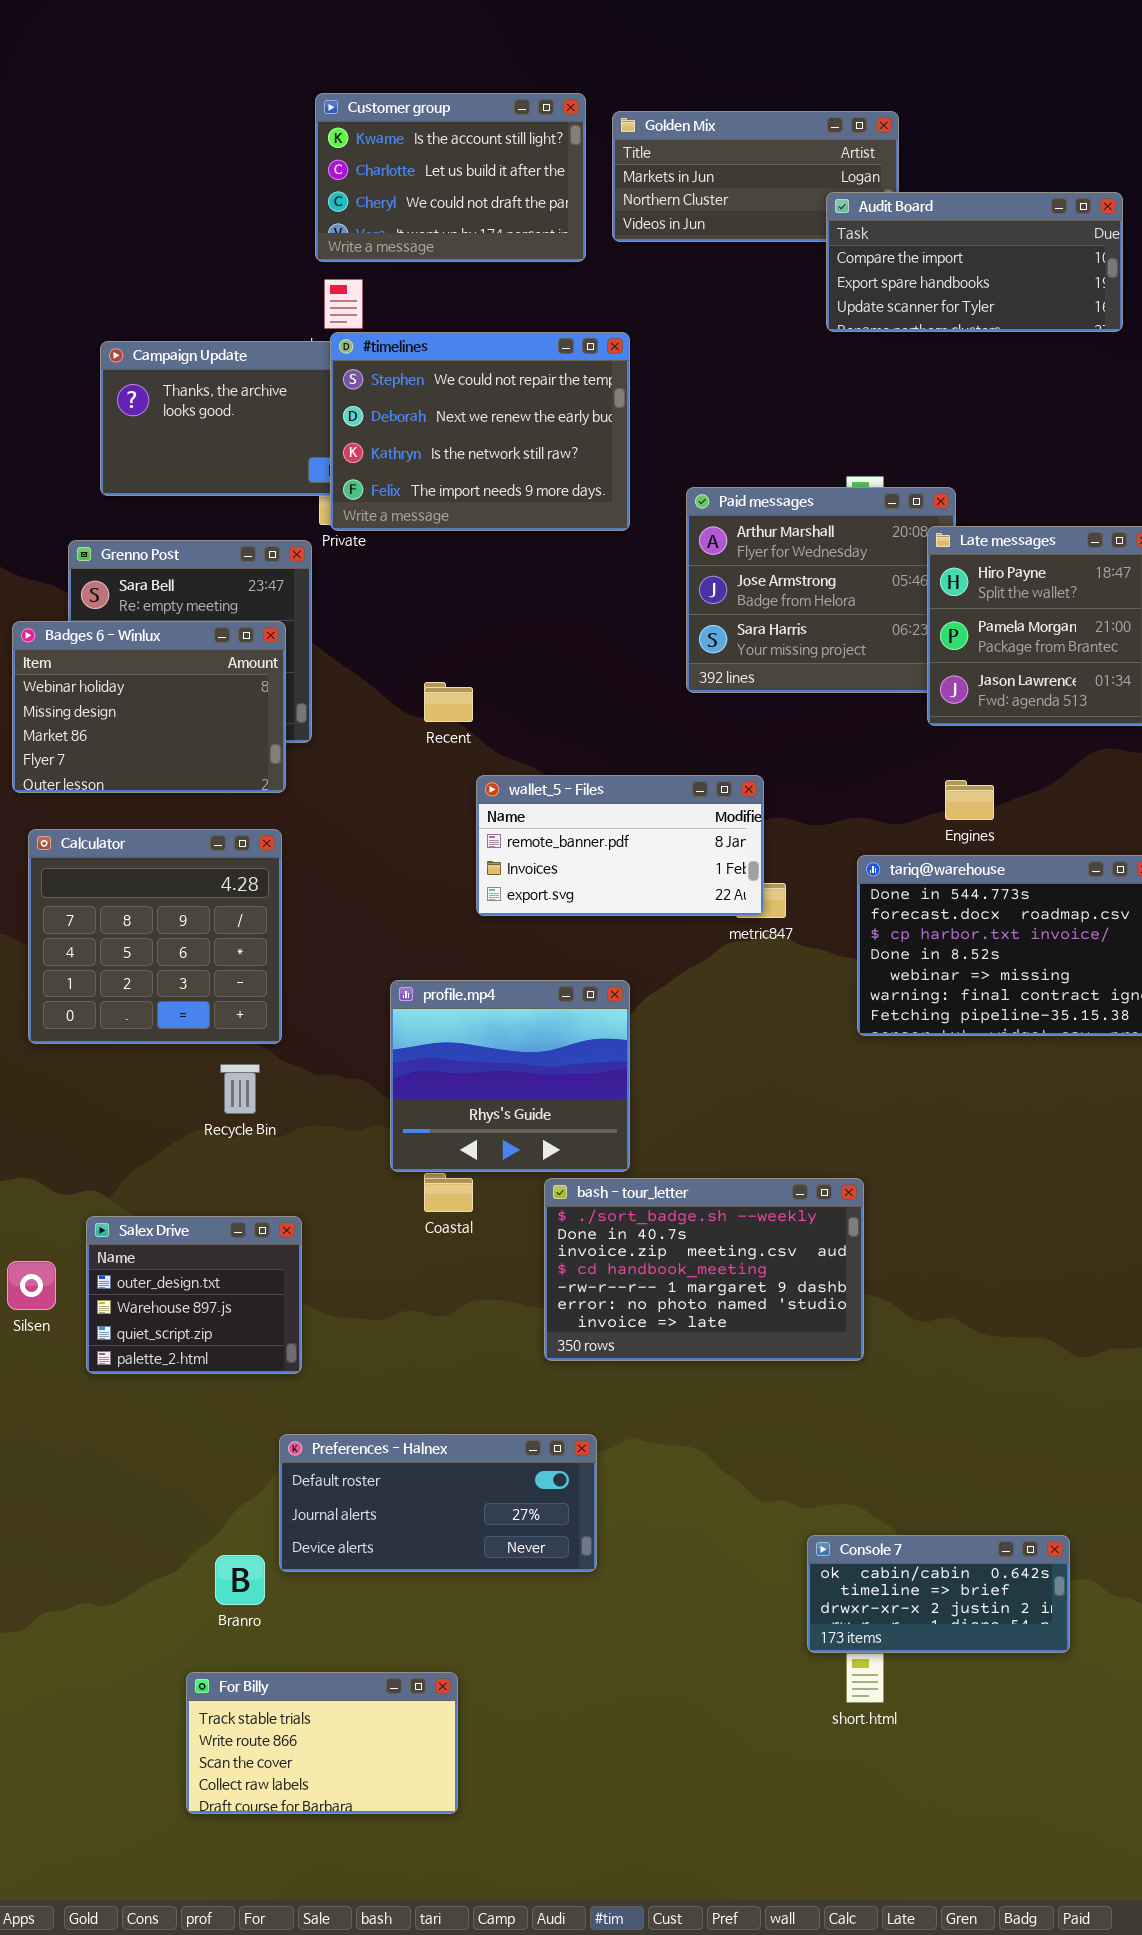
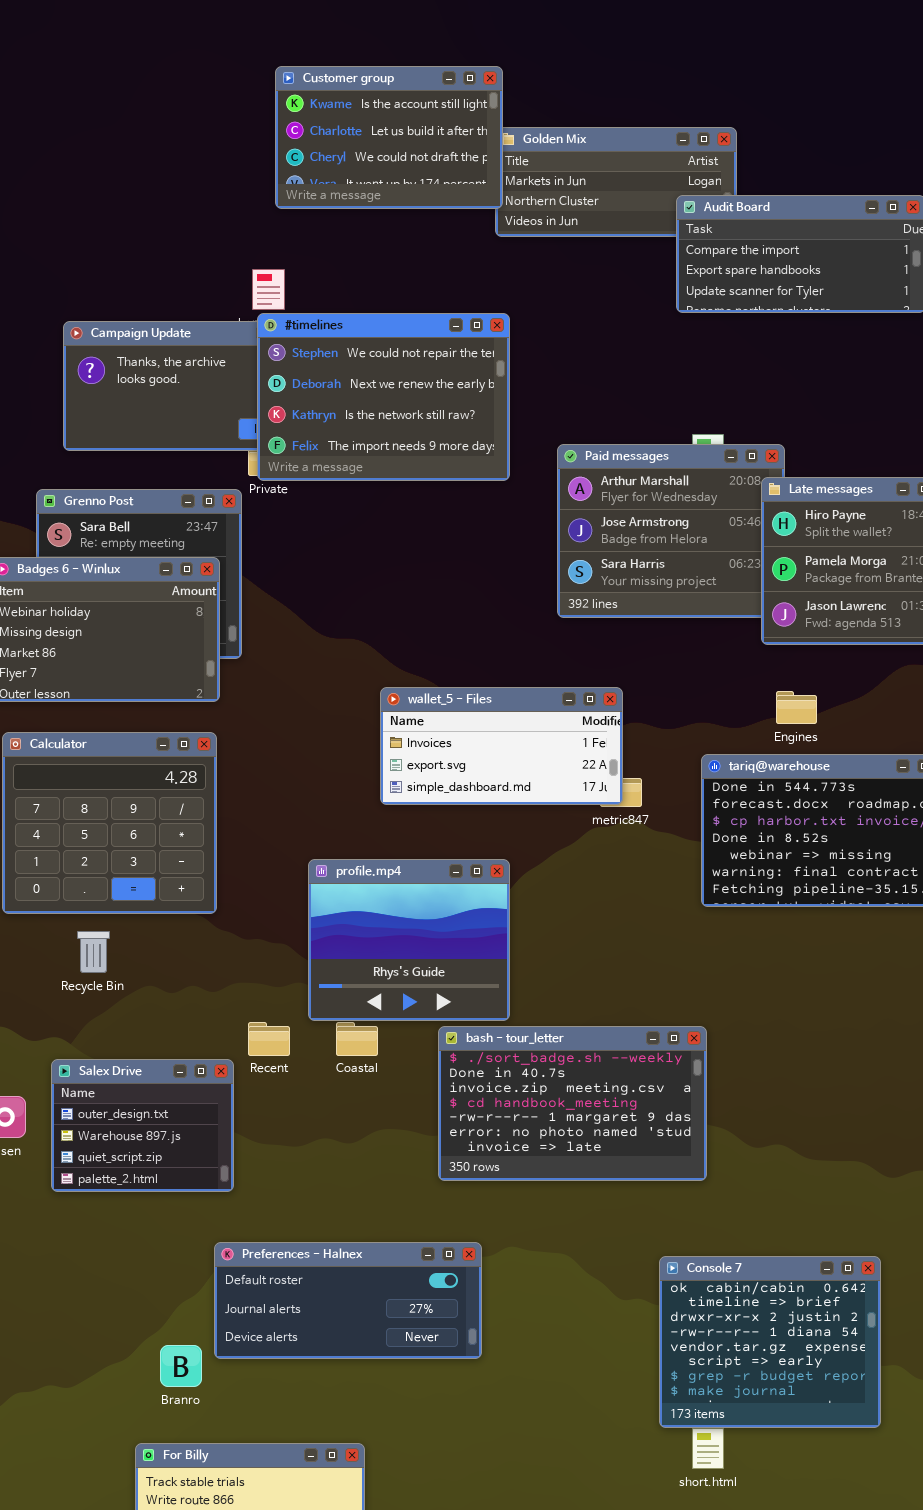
Customer group: [315,93,586,262] -> [275,66,503,209], moved
Recent: [424,682,473,722] -> [248,1022,290,1056], moved
wallet_5 - Files: [476,775,764,916] -> [380,687,623,805], scrolled down 1 row
Recycle Bin: [220,1064,260,1114] -> [77,931,110,973], moved
Console 7: [807,1535,1070,1653] -> [659,1256,881,1428], resized

